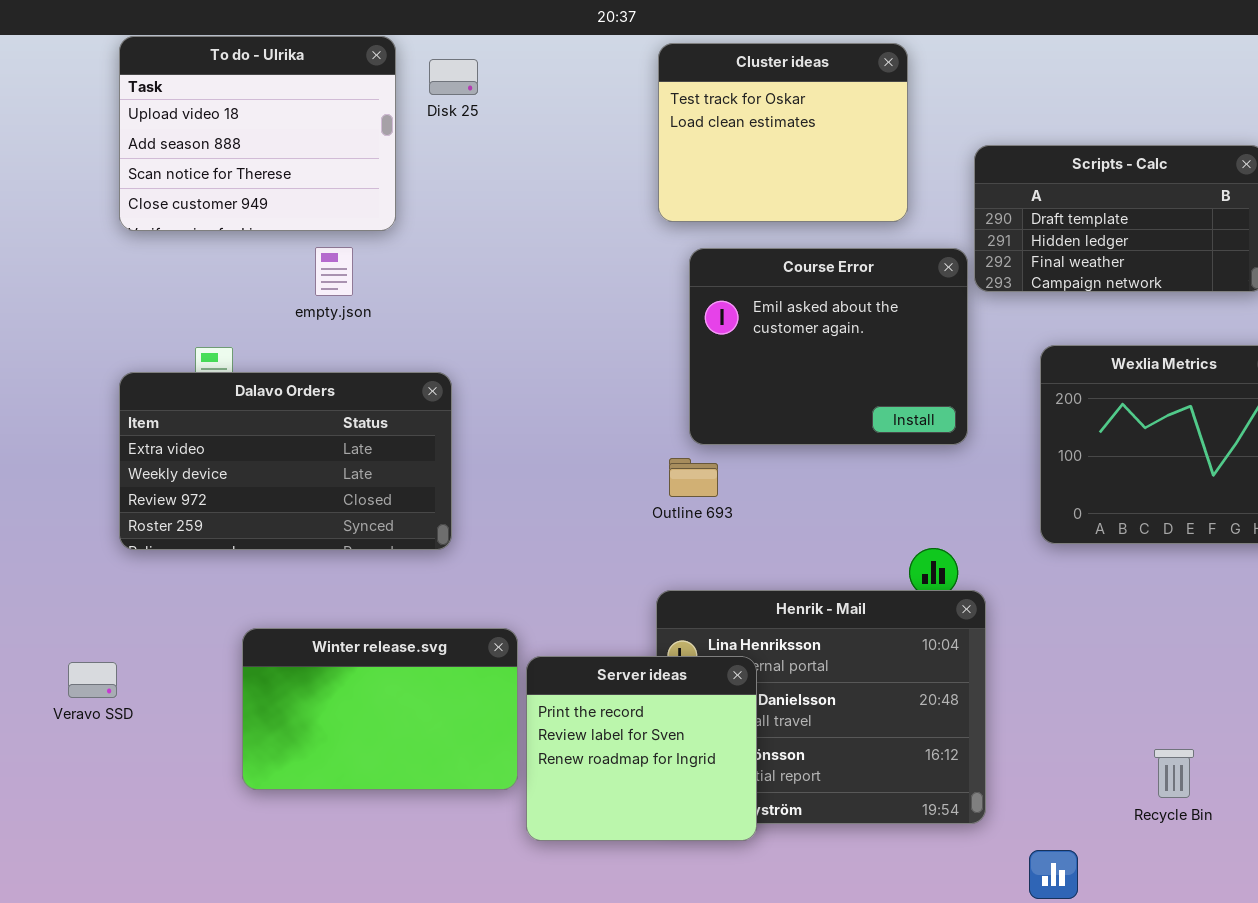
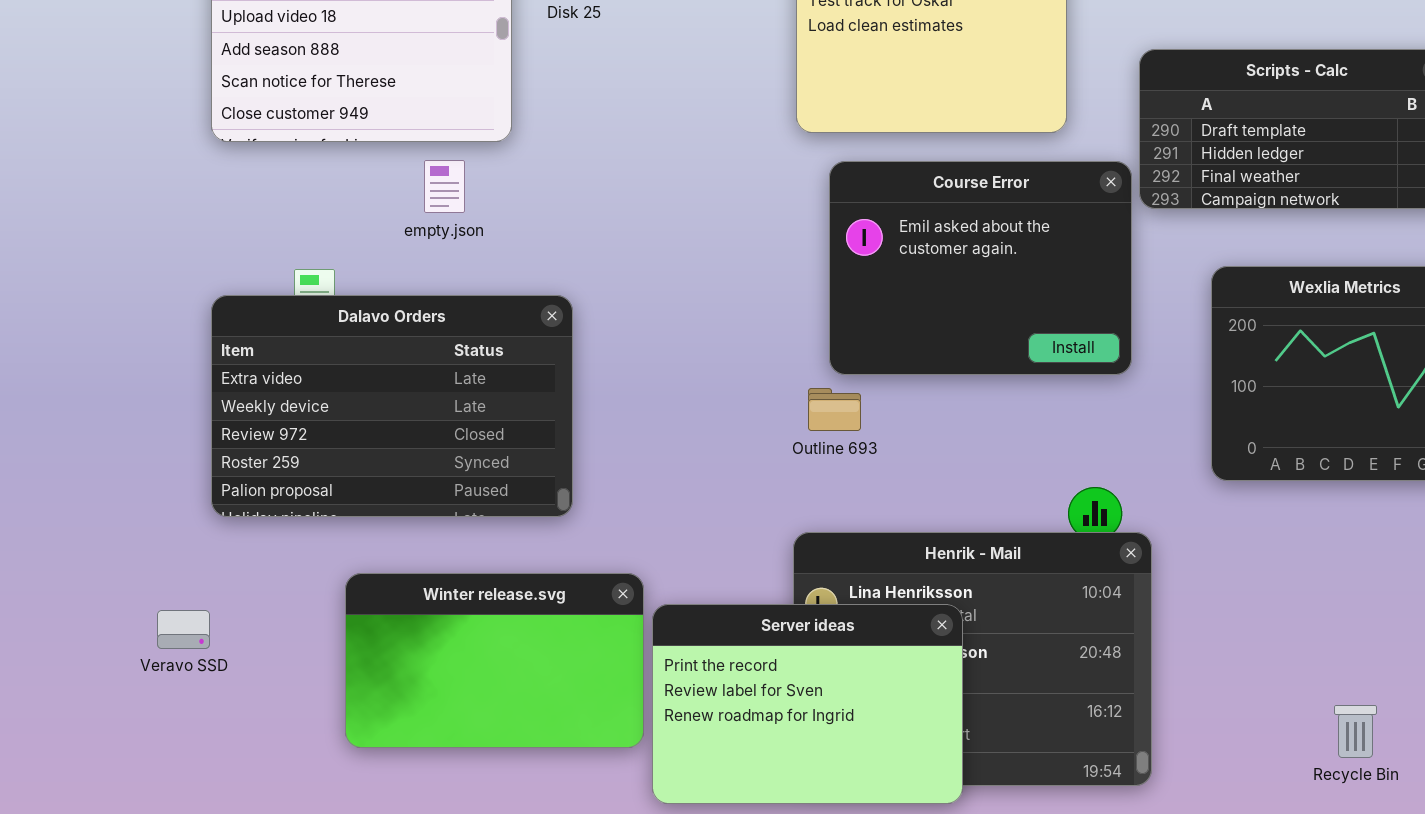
Dalavo Orders: [119,372,452,550] -> [211,295,573,517], resized
Server ideas: [526,656,757,841] -> [652,604,963,804], resized

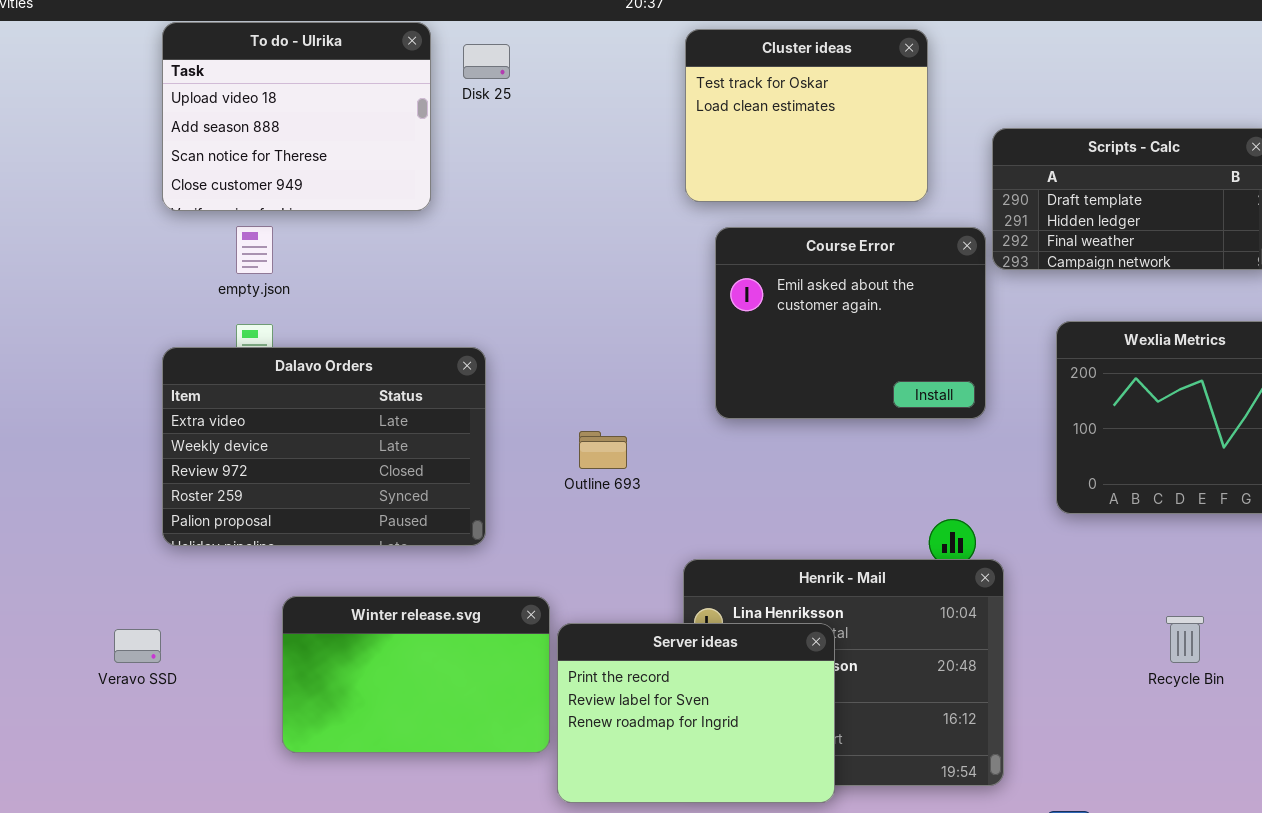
empty.json: [424,160,465,213] -> [236,226,273,274], moved
Outline 693: [808,388,861,431] -> [579,431,627,469], moved
Recycle Bin: [1334,705,1377,758] -> [1166,616,1204,663], moved

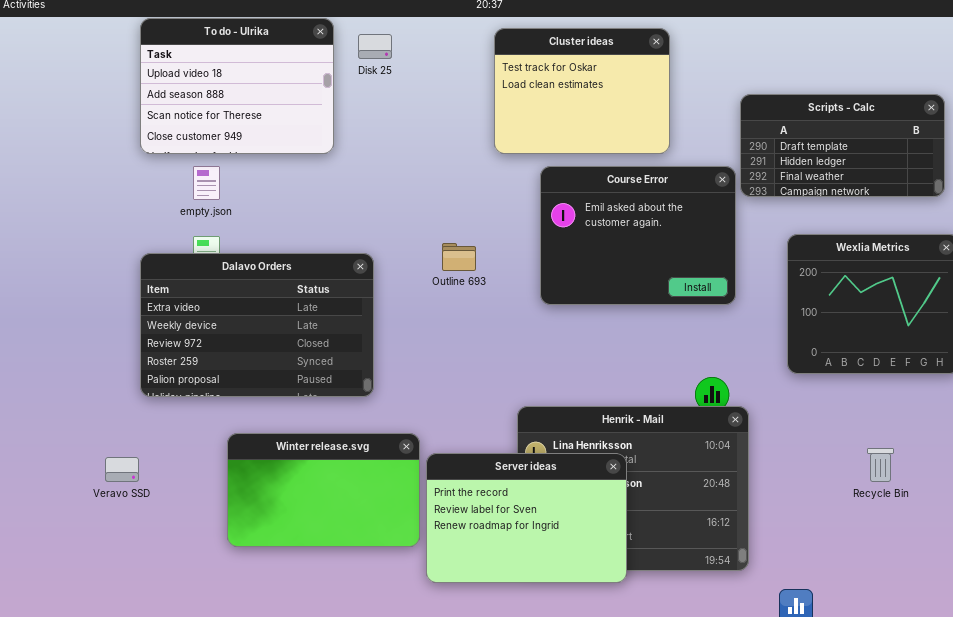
Cluster ideas: [685,29,928,202] -> [494,28,670,154], moved
Outline 693: [579,431,627,469] -> [442,243,476,271], moved

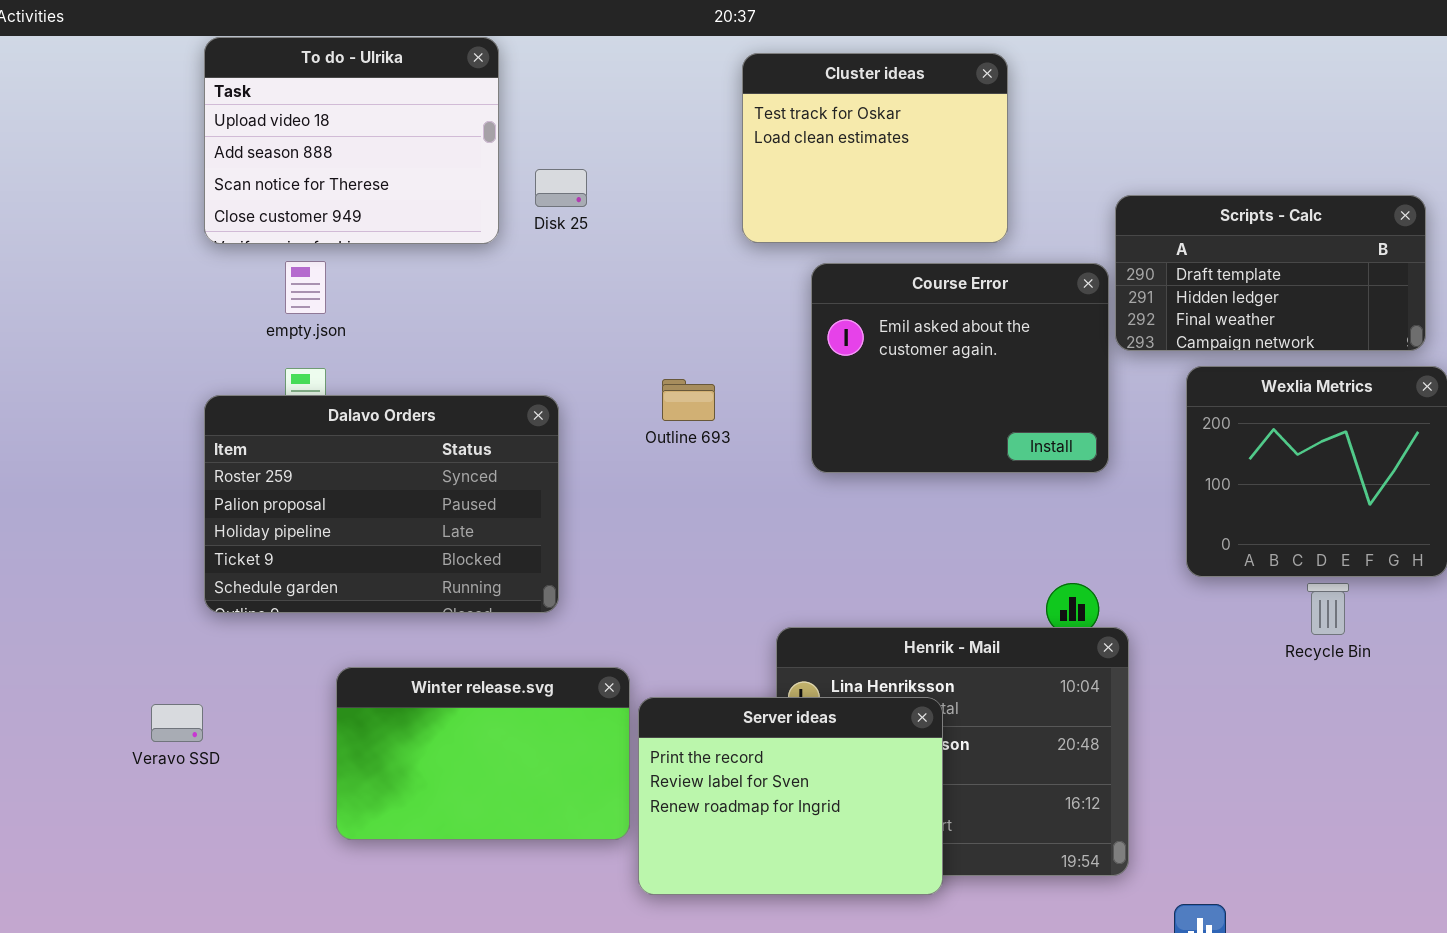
Disk 25: [358,34,392,59] -> [535,169,587,207], moved
Scripts - Calc: [740,94,945,197] -> [1115,195,1426,351], moved
Dalavo Orders: [140,253,374,397] -> [204,395,559,613], scrolled down 3 rows
Recycle Bin: [867,448,894,482] -> [1307,583,1349,635], moved

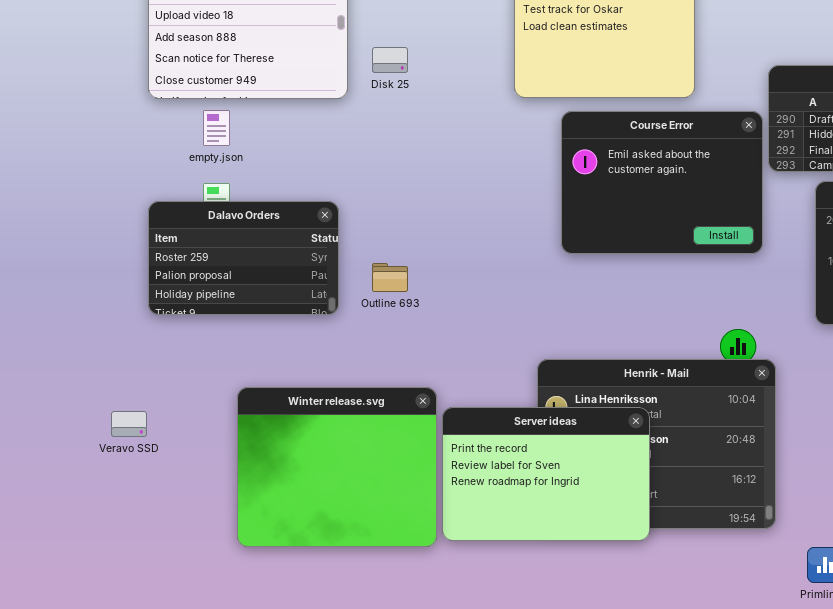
Outline 693: [662,379,715,421] -> [372,263,408,292], moved
Dalavo Orders: [204,395,559,613] -> [148,201,339,315], resized
Winter release.svg: [336,667,630,840] -> [237,387,437,547], resized

